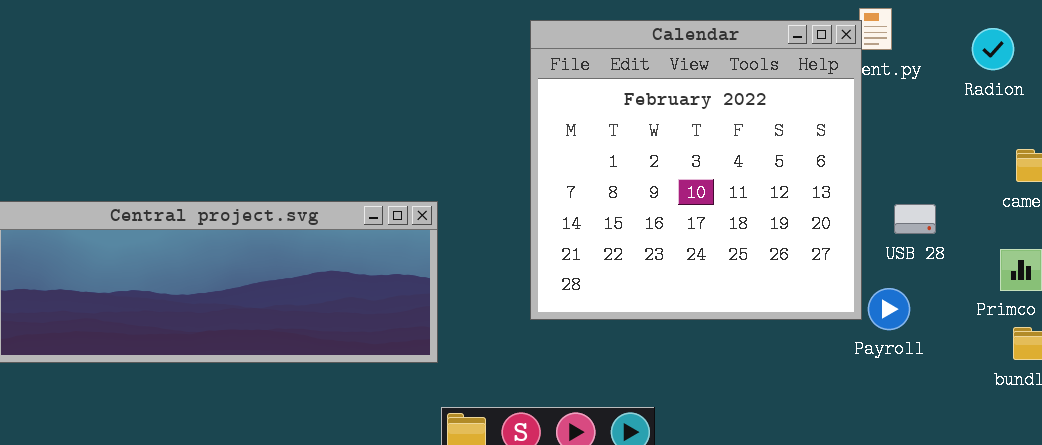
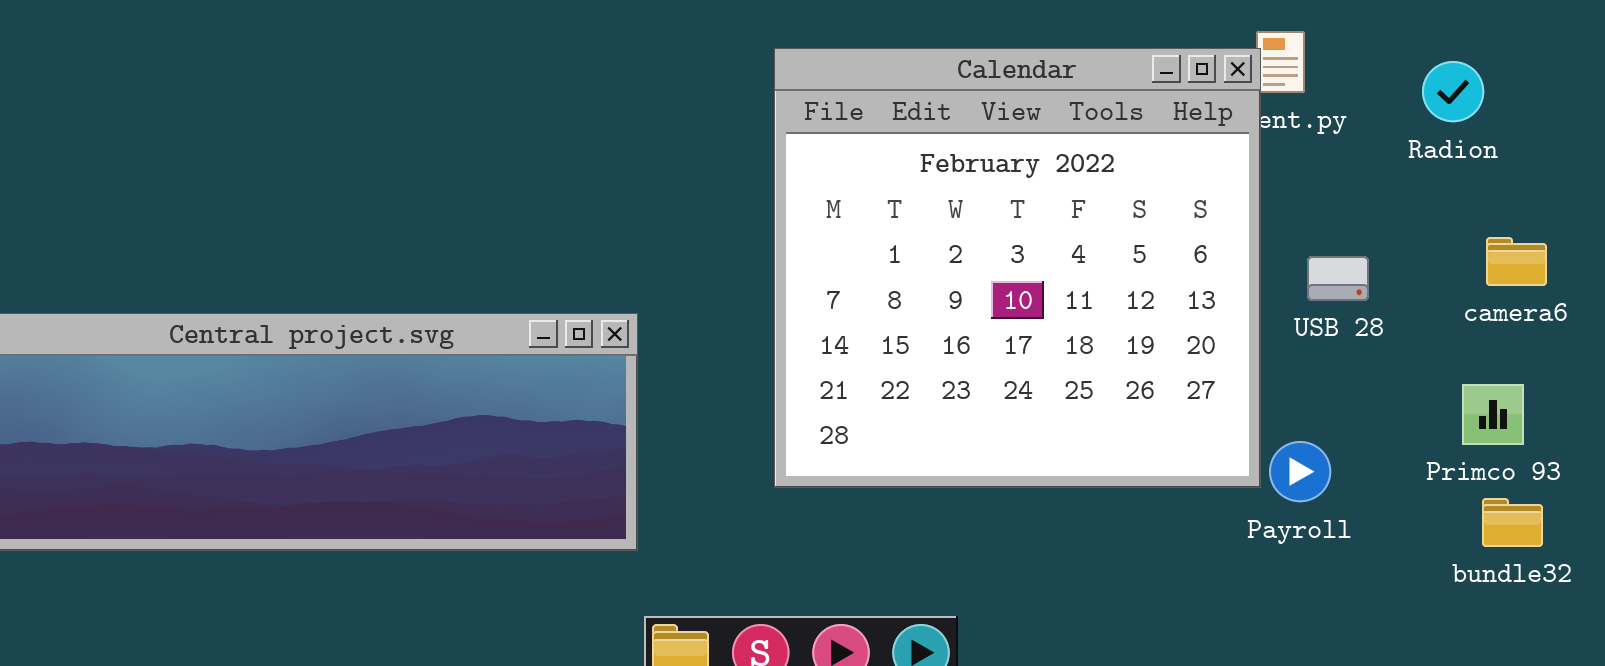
USB 28: [894,204,936,234] -> [1307,256,1369,301], moved

